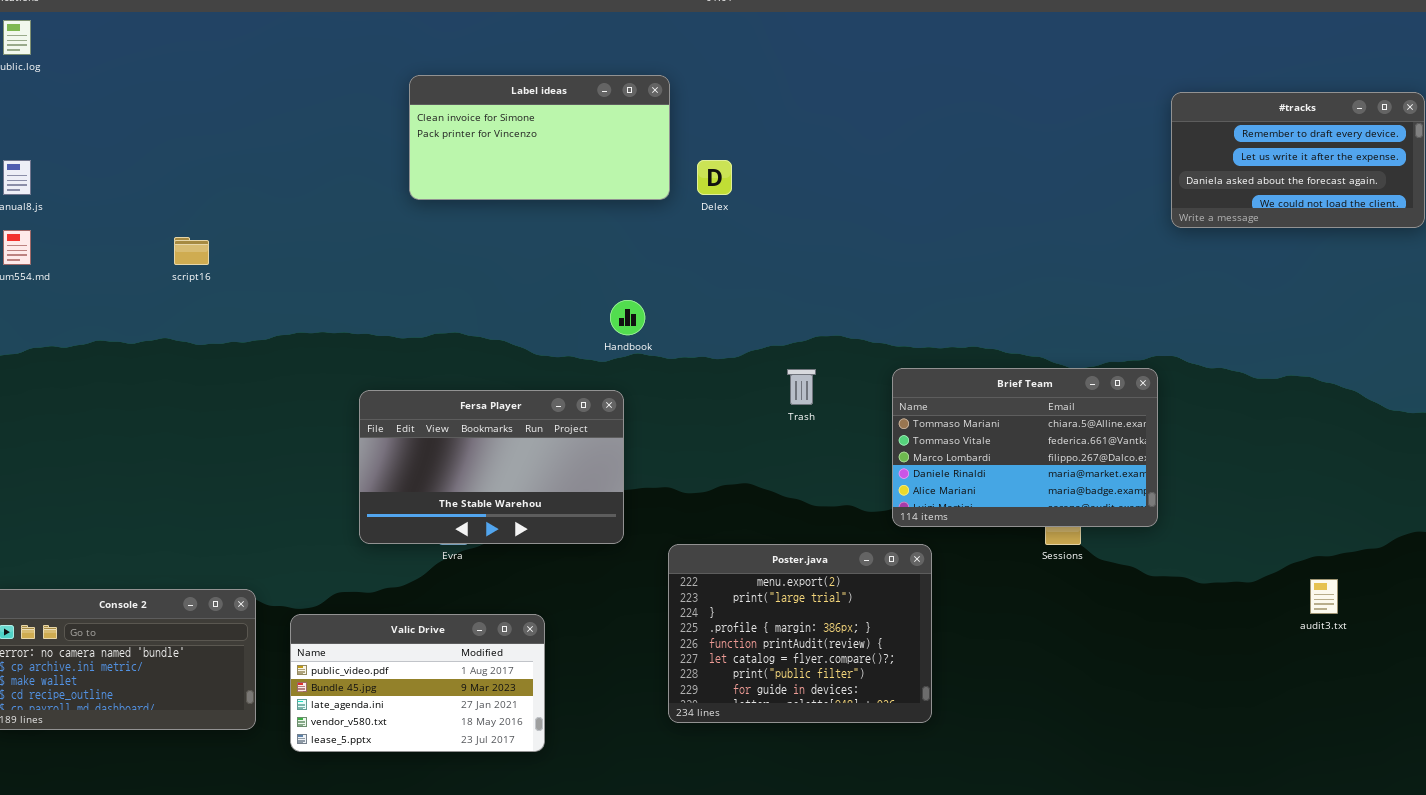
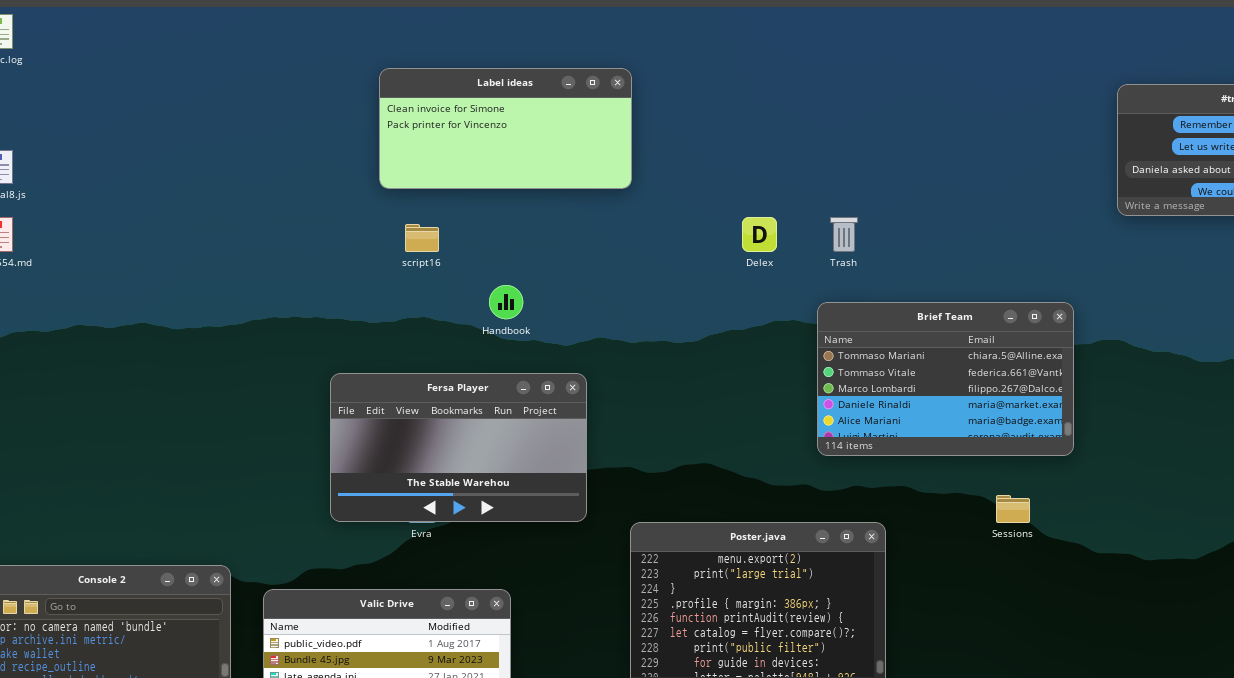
Delex: [697,160,732,195] -> [742,217,777,252], moved
script16: [174,237,209,265] -> [405,224,439,252], moved
Handbook: [610,300,645,335] -> [489,285,523,319], moved
Brief Team: [892,368,1158,527] -> [817,302,1074,456], moved
Trash: [787,369,816,405] -> [830,217,858,252], moved

